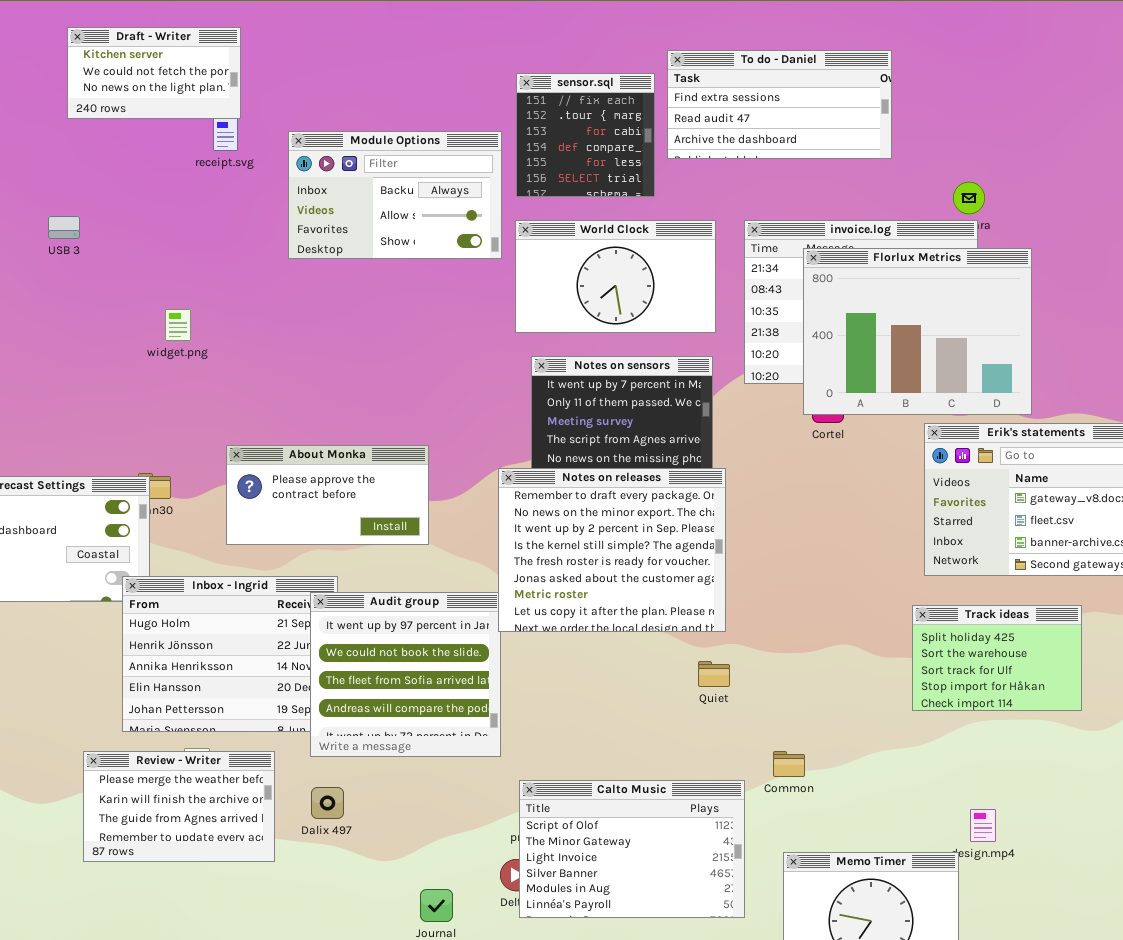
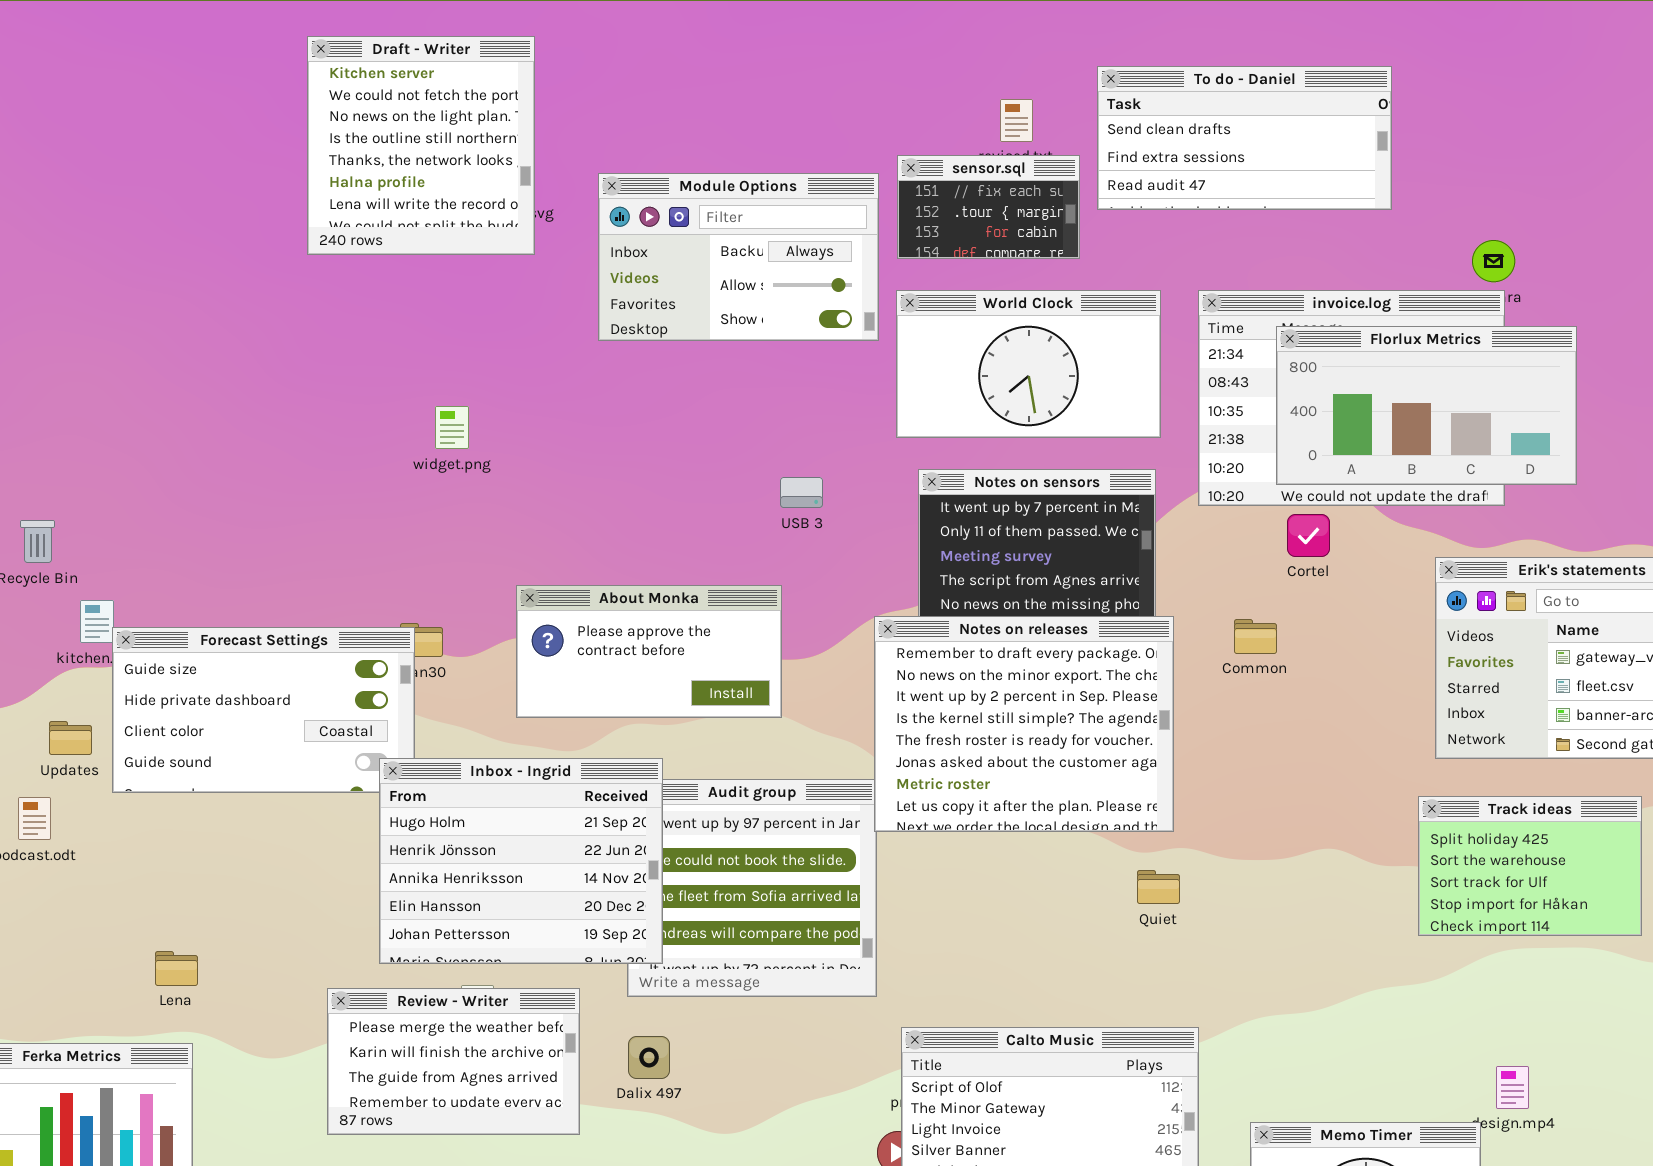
Draft - Writer: [67,27,241,119] -> [307,36,535,255], resized
To do - Daniel: [667,50,892,159] -> [1097,66,1392,210], scrolled up 1 row
sensor.sql: [516,73,655,197] -> [897,155,1080,259], resized
USB 3: [48,216,80,239] -> [780,477,823,508], moved
Florlux Metrics: [803,248,1032,415] -> [1276,326,1577,485], resized
Inbox - Ingrid: [122,576,338,732] -> [379,758,663,964], raised
Common: [773,751,805,777] -> [1234,619,1277,654], moved

